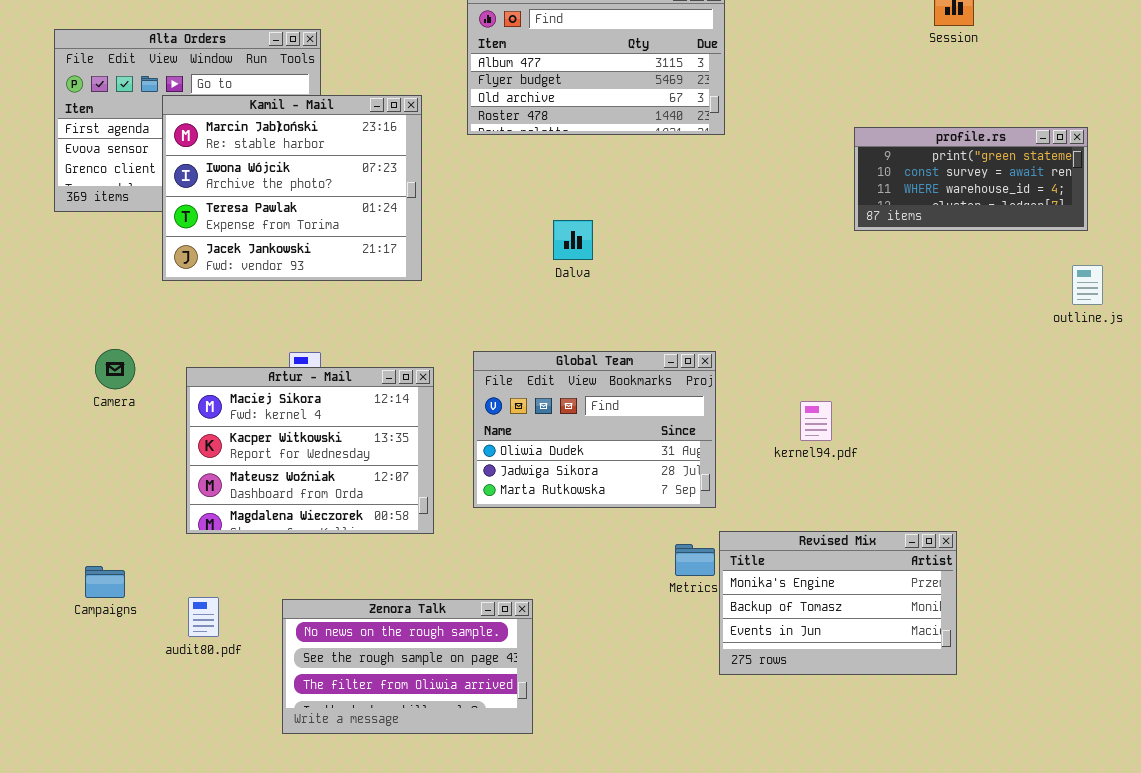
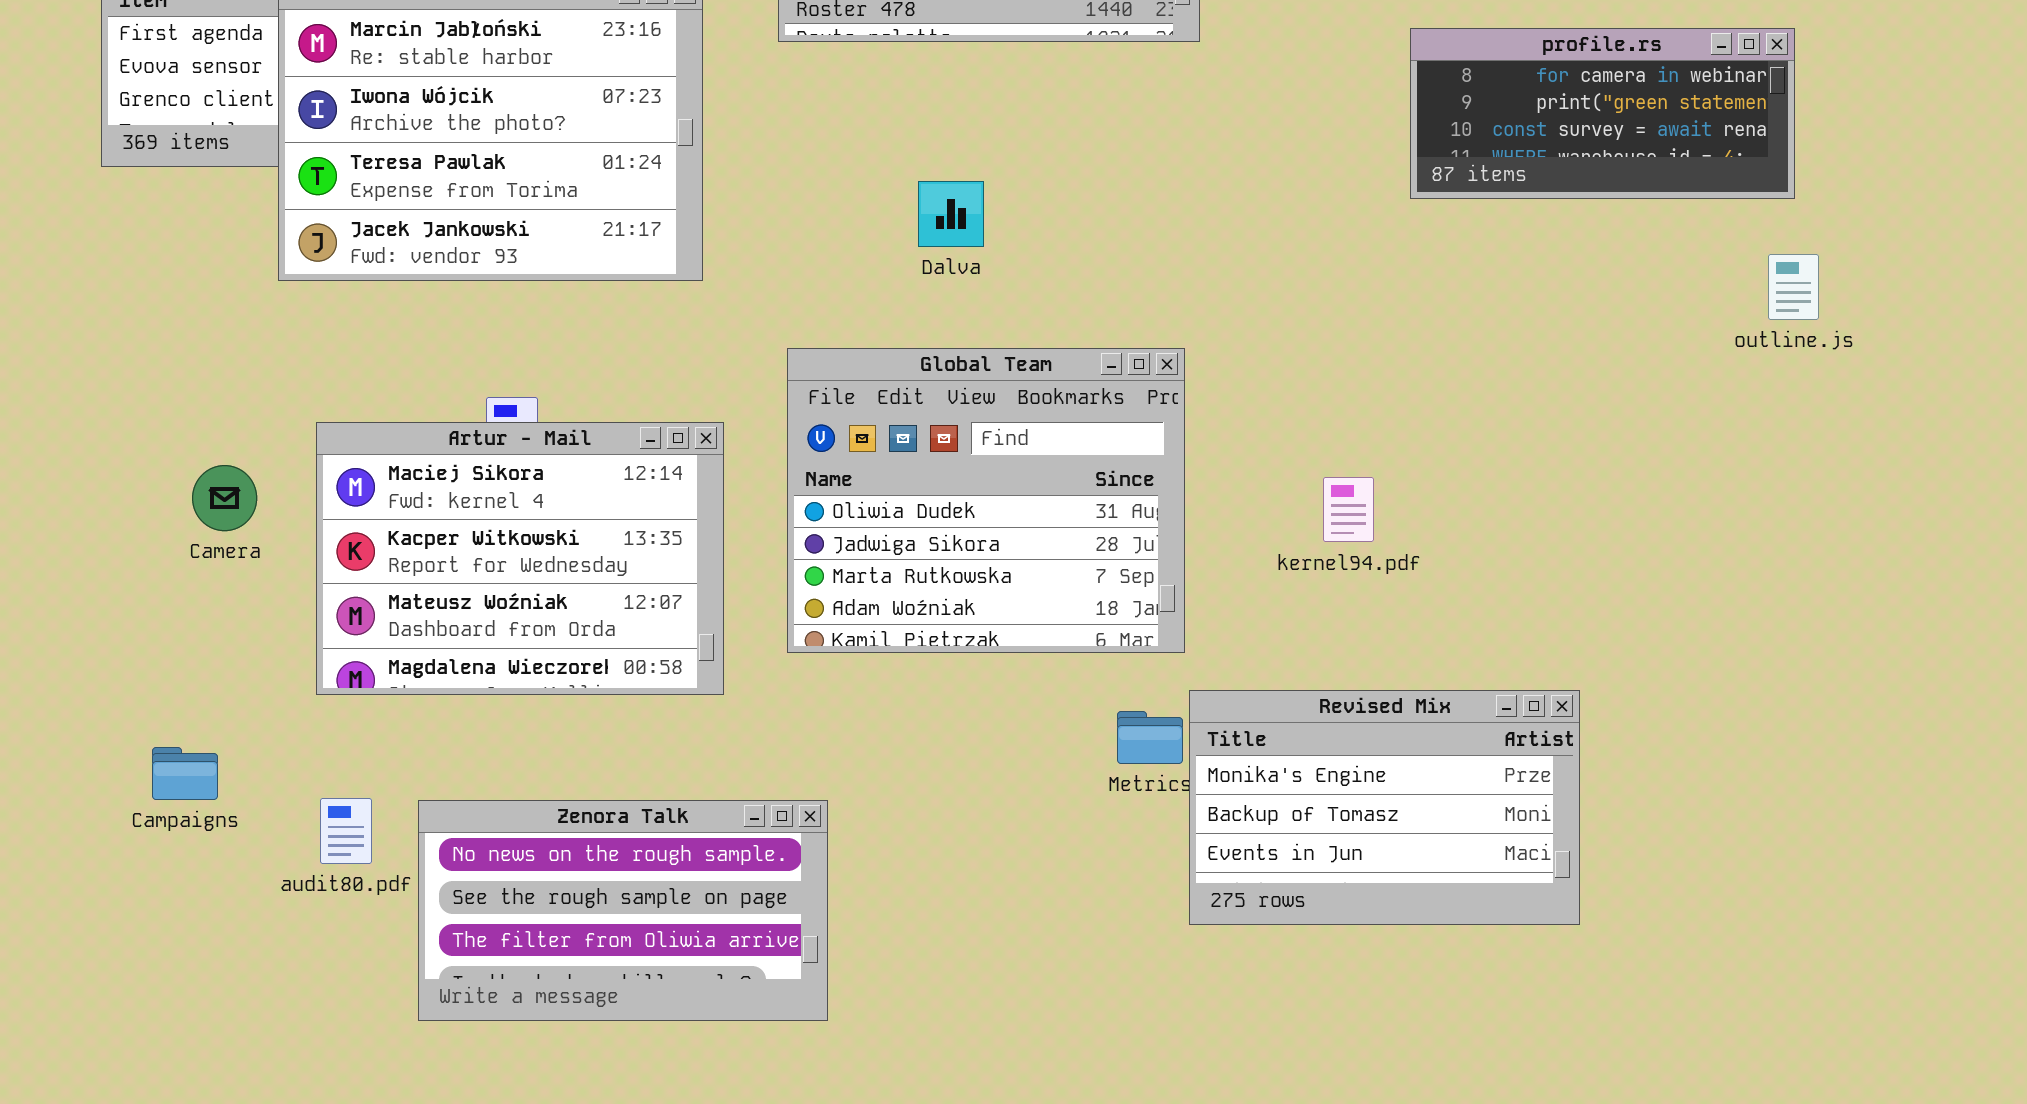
profile.rs: [854,127,1088,231] -> [1410,28,1795,199], scrolled up 1 row
Camera: [95,349,135,389] -> [192,465,257,531], moved
Global Team: [473,351,716,508] -> [787,348,1185,653], resized
Zenora Talk: [282,599,533,734] -> [418,800,828,1021], moved

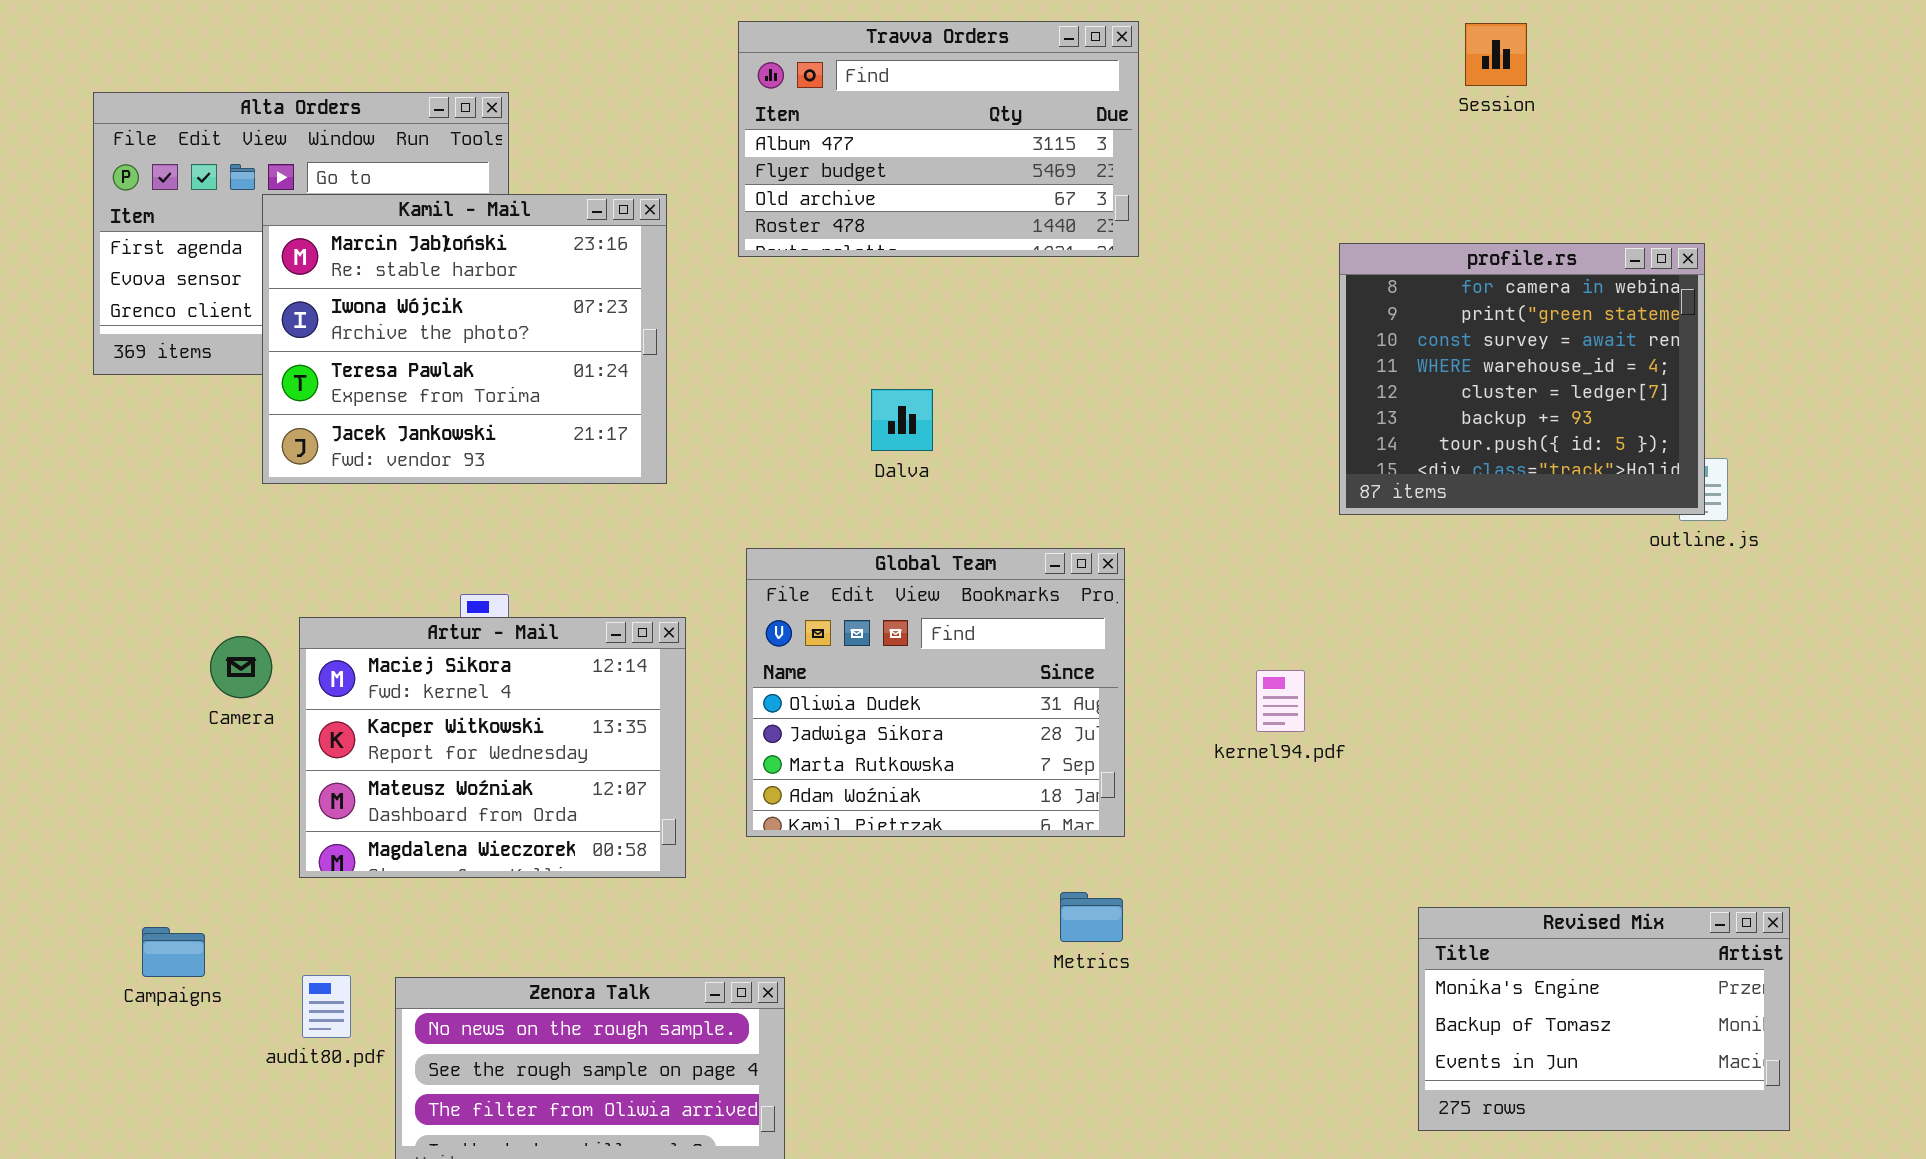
profile.rs: [1410,28,1795,199] -> [1339,243,1705,515], resized
Camera: [192,465,257,531] -> [210,636,272,698], moved
Revised Mix: [1189,690,1580,925] -> [1418,907,1790,1131], moved

